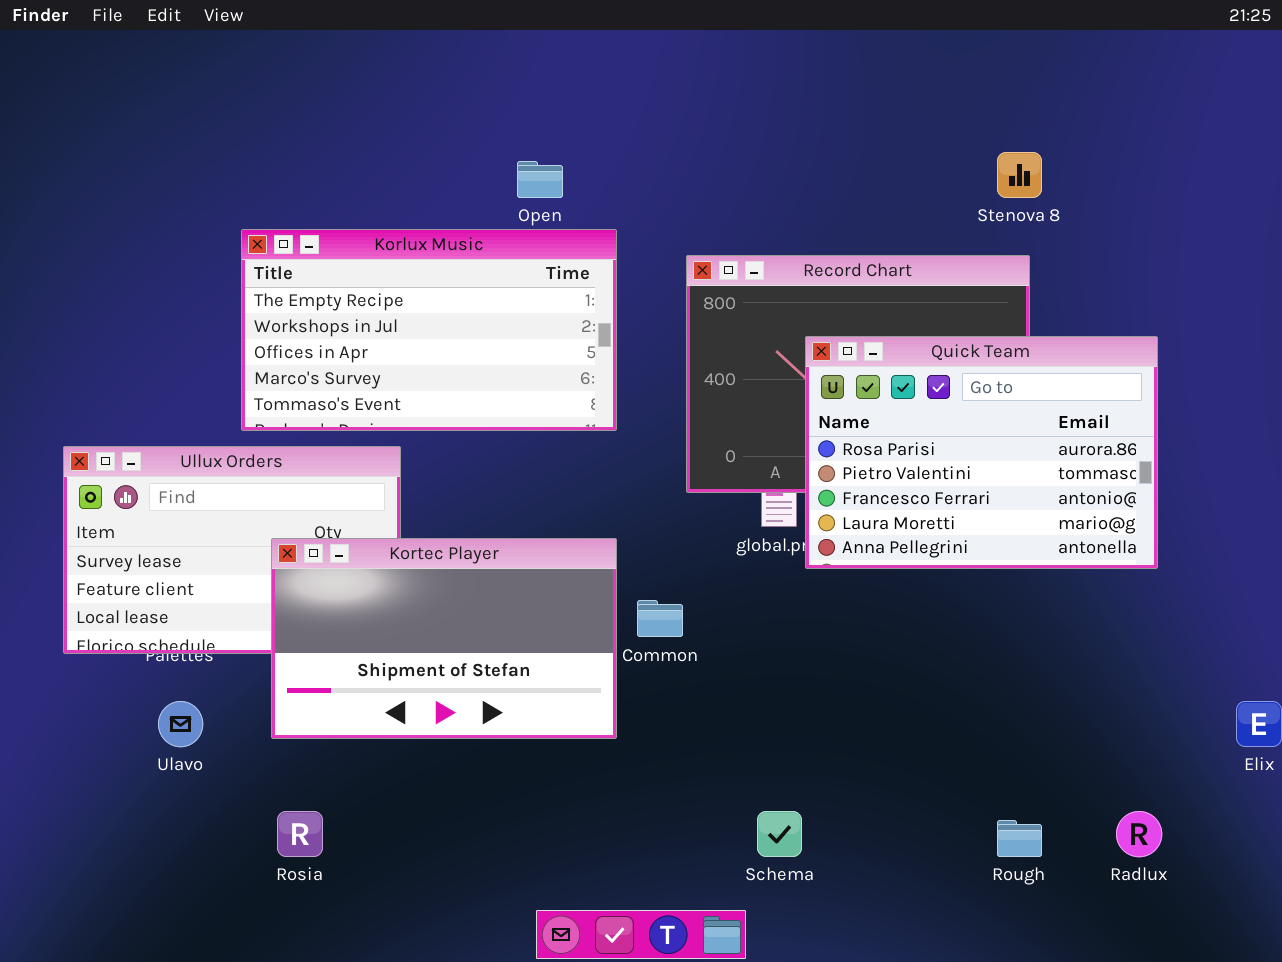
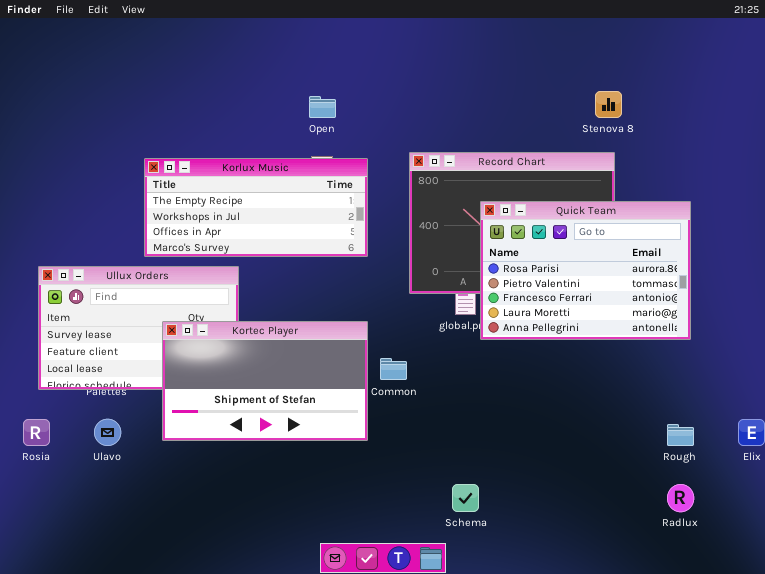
Korlux Music: [241,229,617,431] -> [144,158,368,257], resized
Rosia: [277,811,323,857] -> [23,419,50,446], moved
Rough: [997,820,1042,857] -> [667,424,694,446], moved

